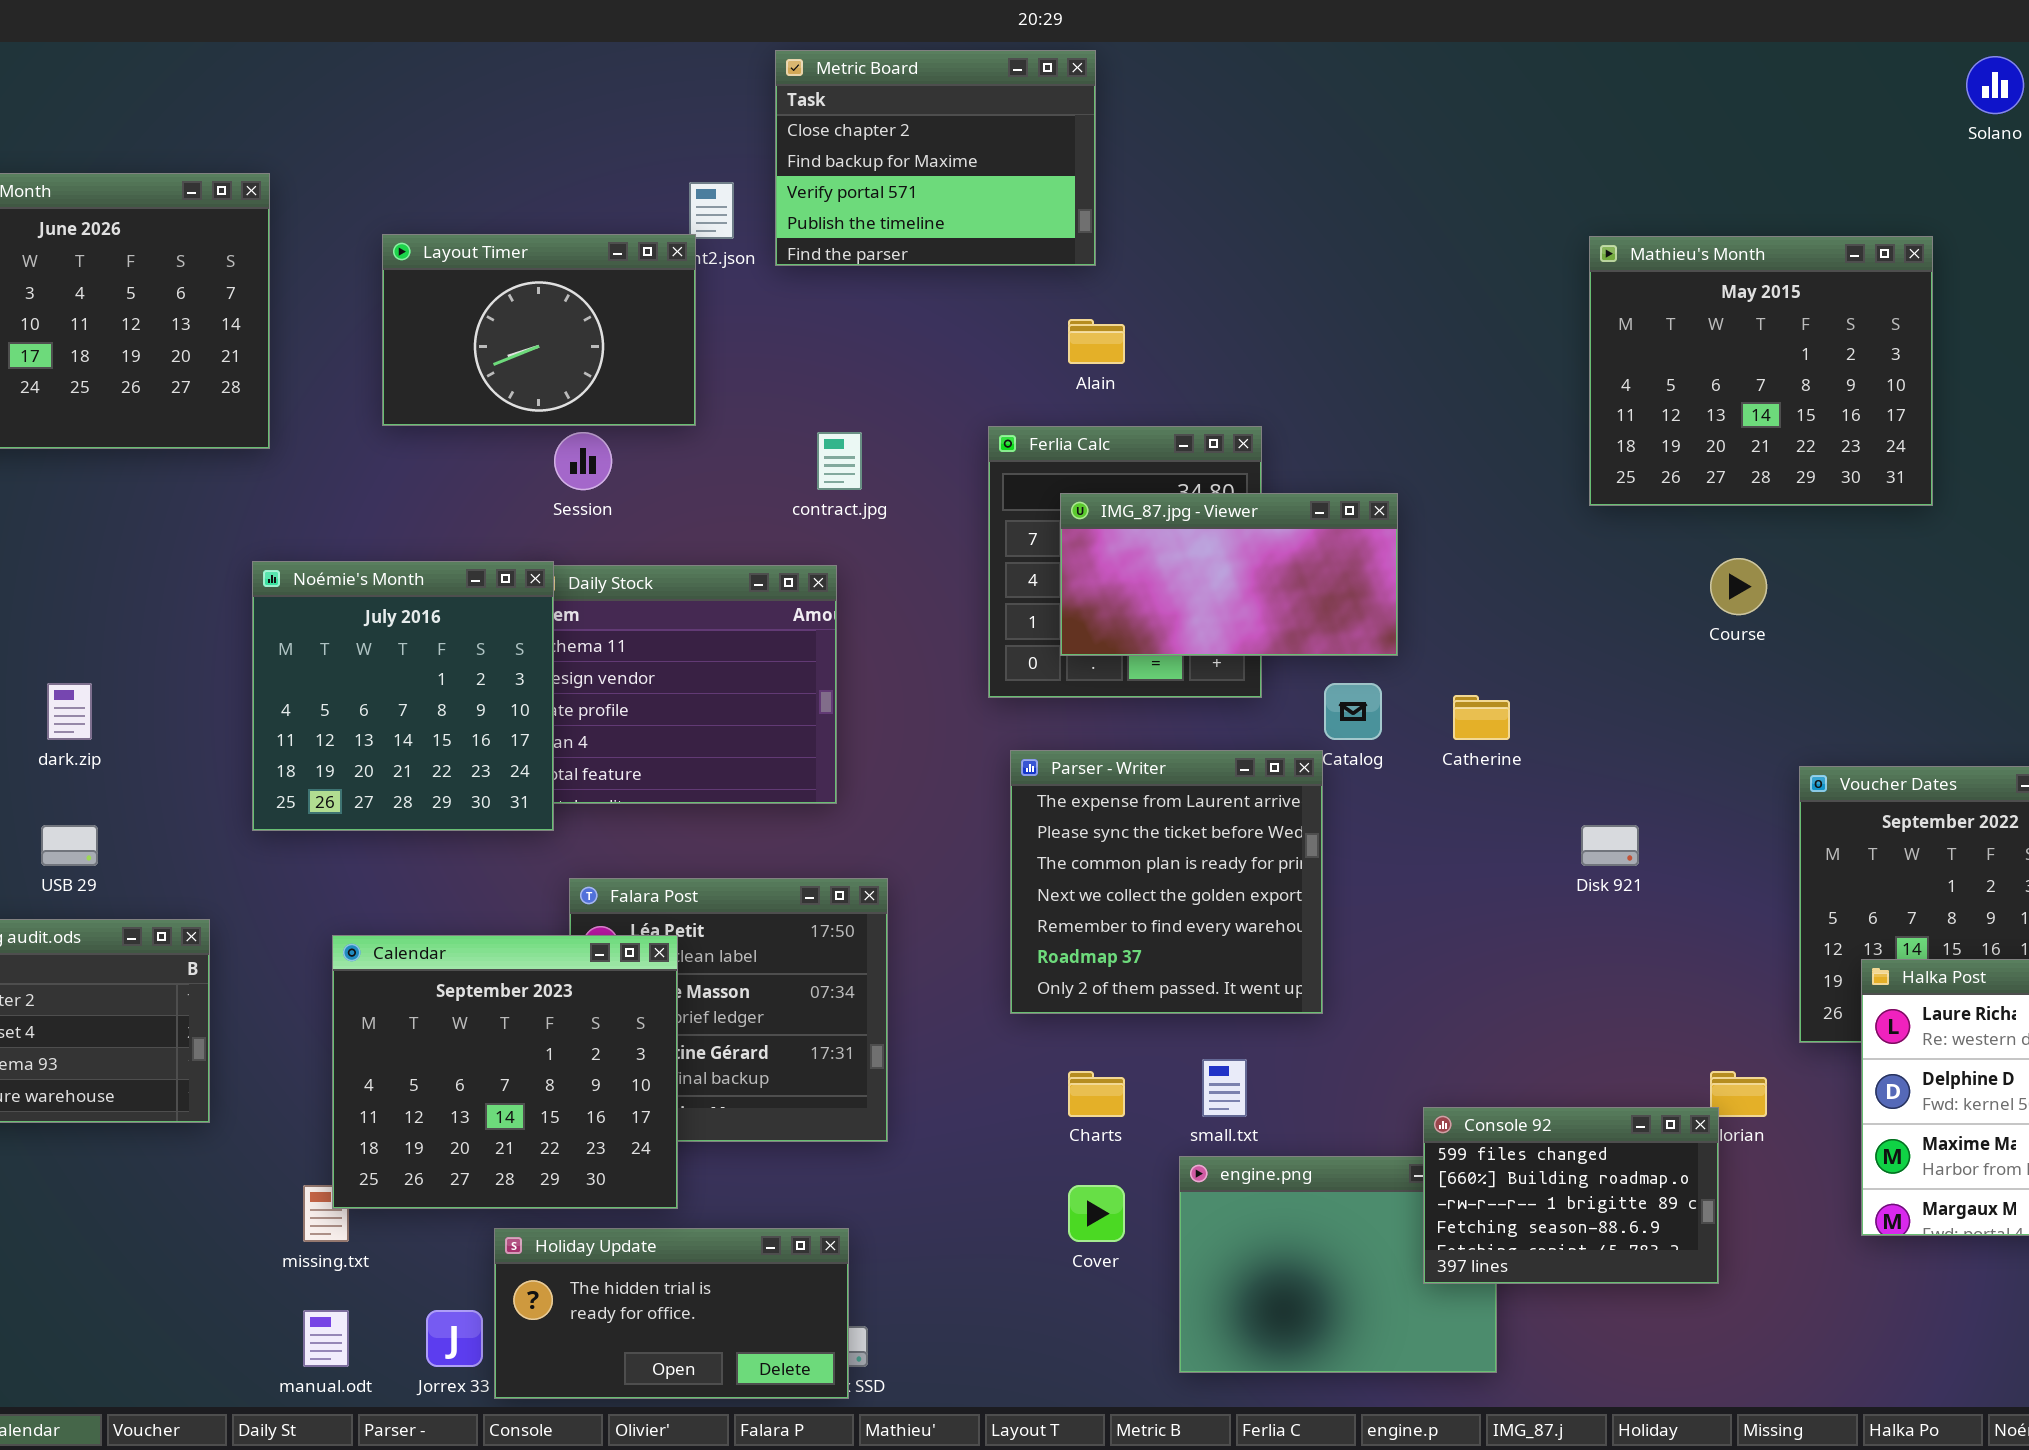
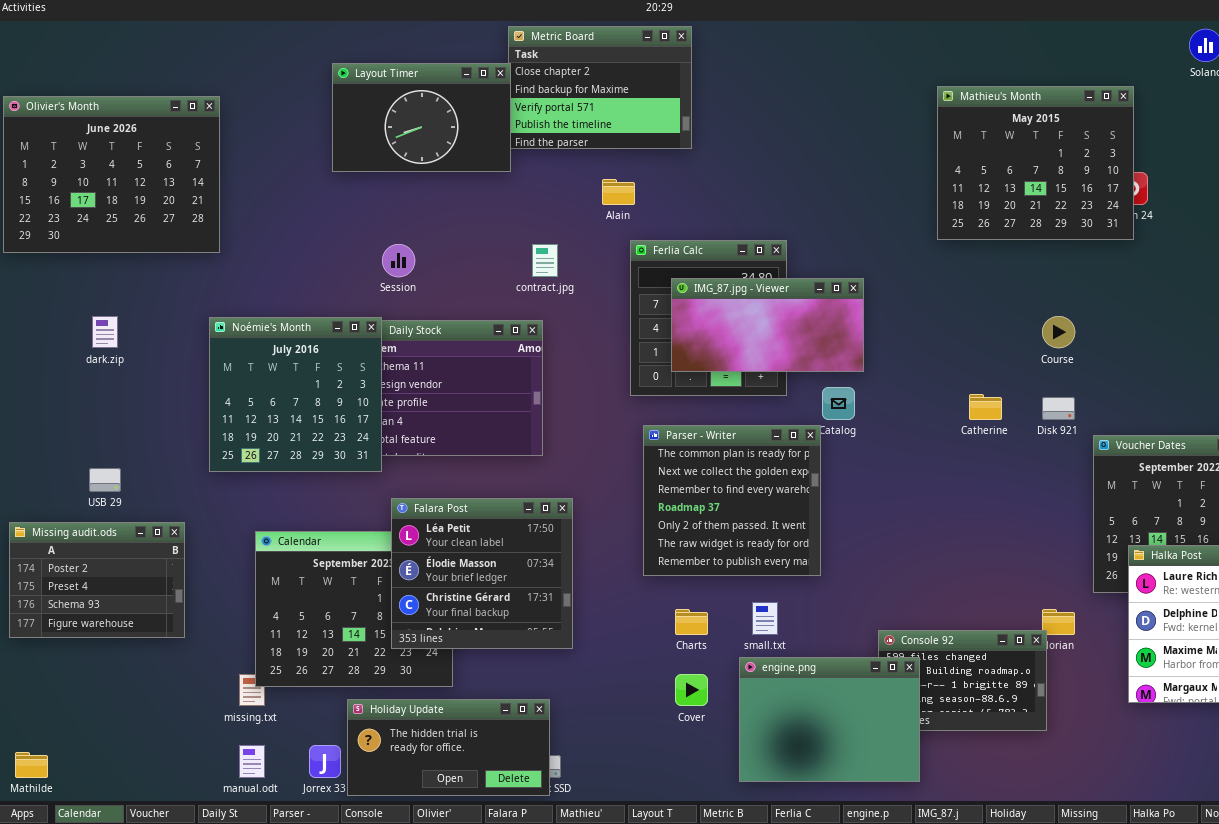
Layout Timer: [382,234,696,426] -> [332,63,511,172], moved
Mathieu's Month: [1589,236,1933,506] -> [937,86,1134,240], moved
Alain: [1068,319,1125,364] -> [602,179,635,205], moved
dark.zip: [47,683,92,740] -> [92,316,118,348], moved
Catherine: [1453,695,1510,740] -> [969,394,1002,420], moved
Parser - Writer: [1010,750,1323,1014] -> [643,425,821,576], scrolled down 2 rows
Disk 921: [1581,825,1639,866] -> [1042,397,1075,420], moved
Falara Post: [569,878,888,1142] -> [391,498,573,649], raised
engine.png: [1179,1156,1497,1373] -> [739,657,920,782], raised

